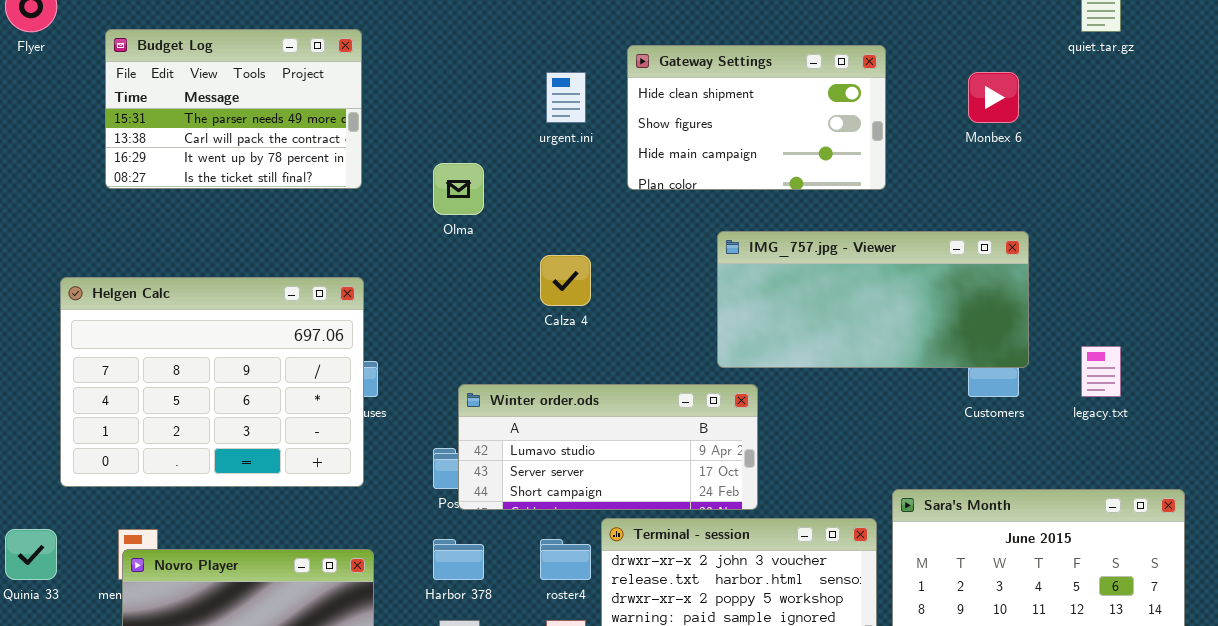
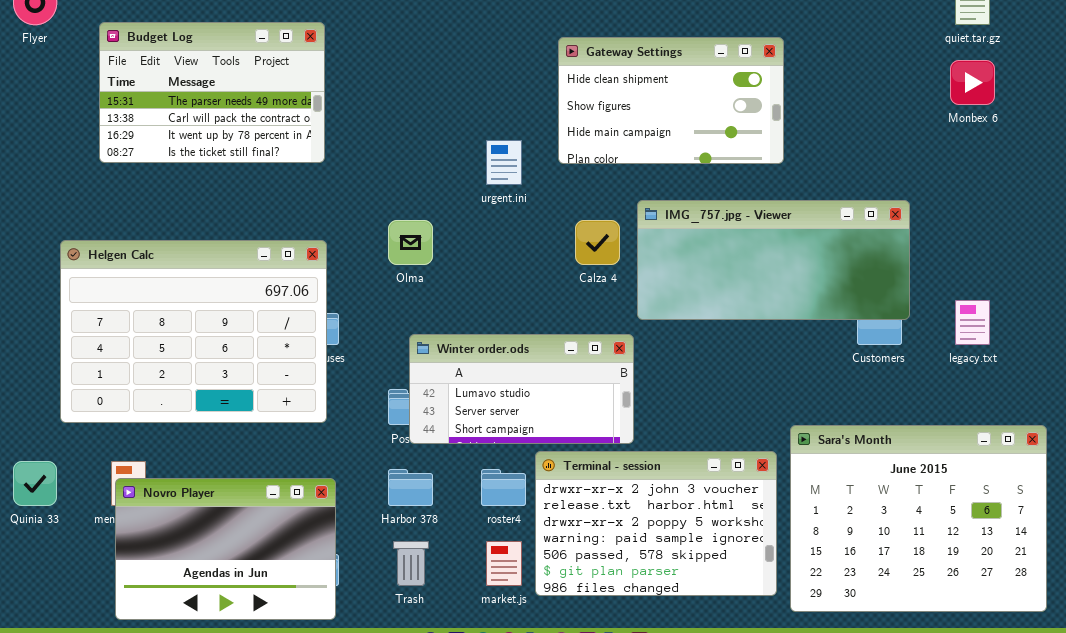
urgent.ini: [546,72,586,123] -> [486,140,522,185], moved
Monbex 6: [968,72,1019,123] -> [950,60,995,105], moved
Olma: [433,163,484,215] -> [388,220,433,265], moved
Calza 4: [540,255,591,306] -> [575,220,620,265], moved
Winter order.ods: [458,384,758,510] -> [409,334,634,444], resized

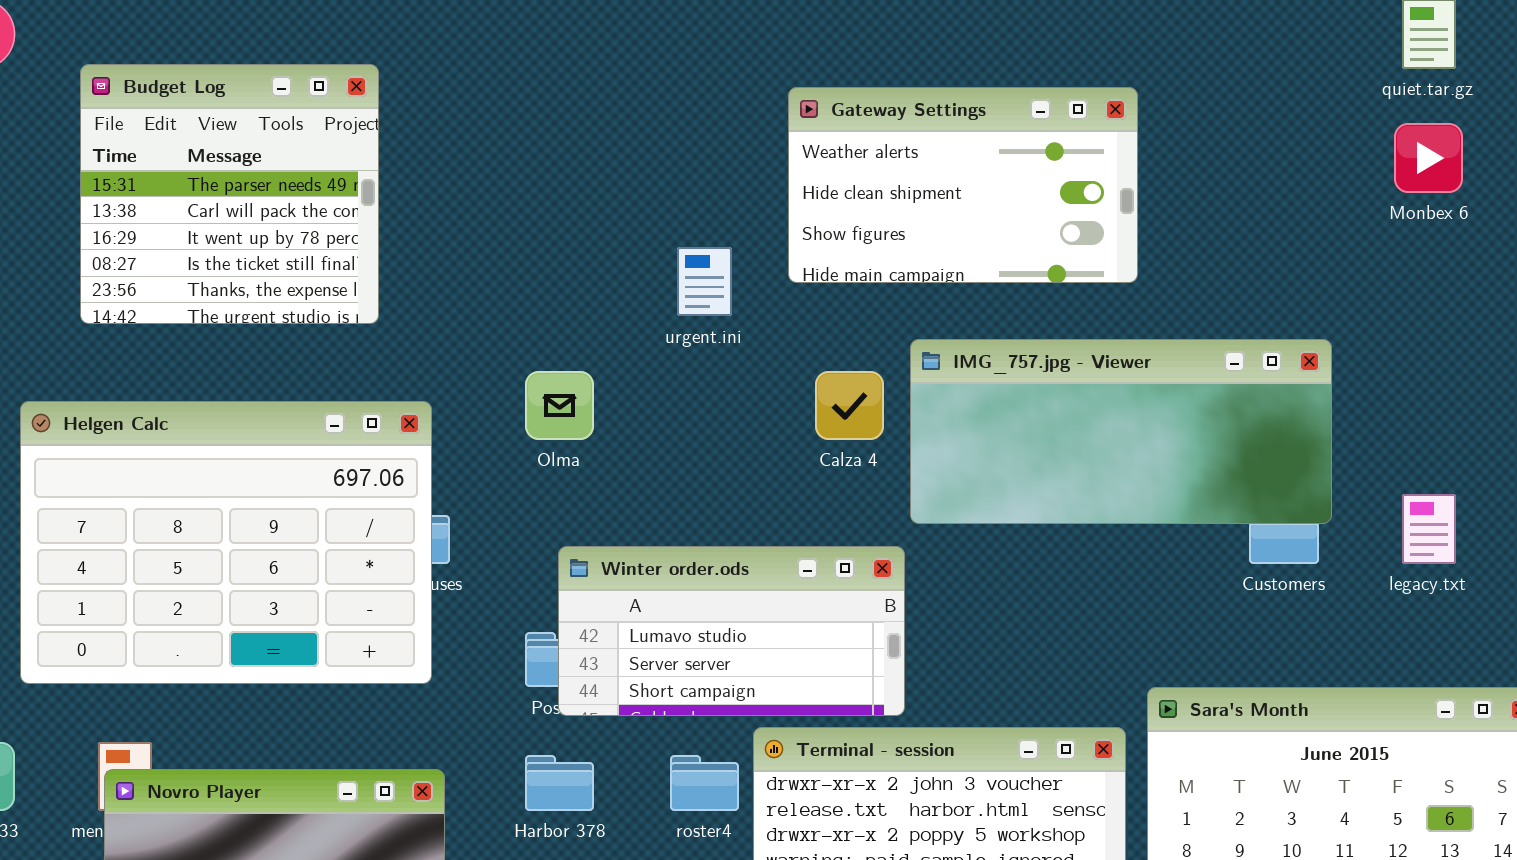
Budget Log: [99,22,325,163] -> [80,64,379,324], resized
Gateway Settings: [558,37,784,164] -> [788,87,1138,283], scrolled up 1 row

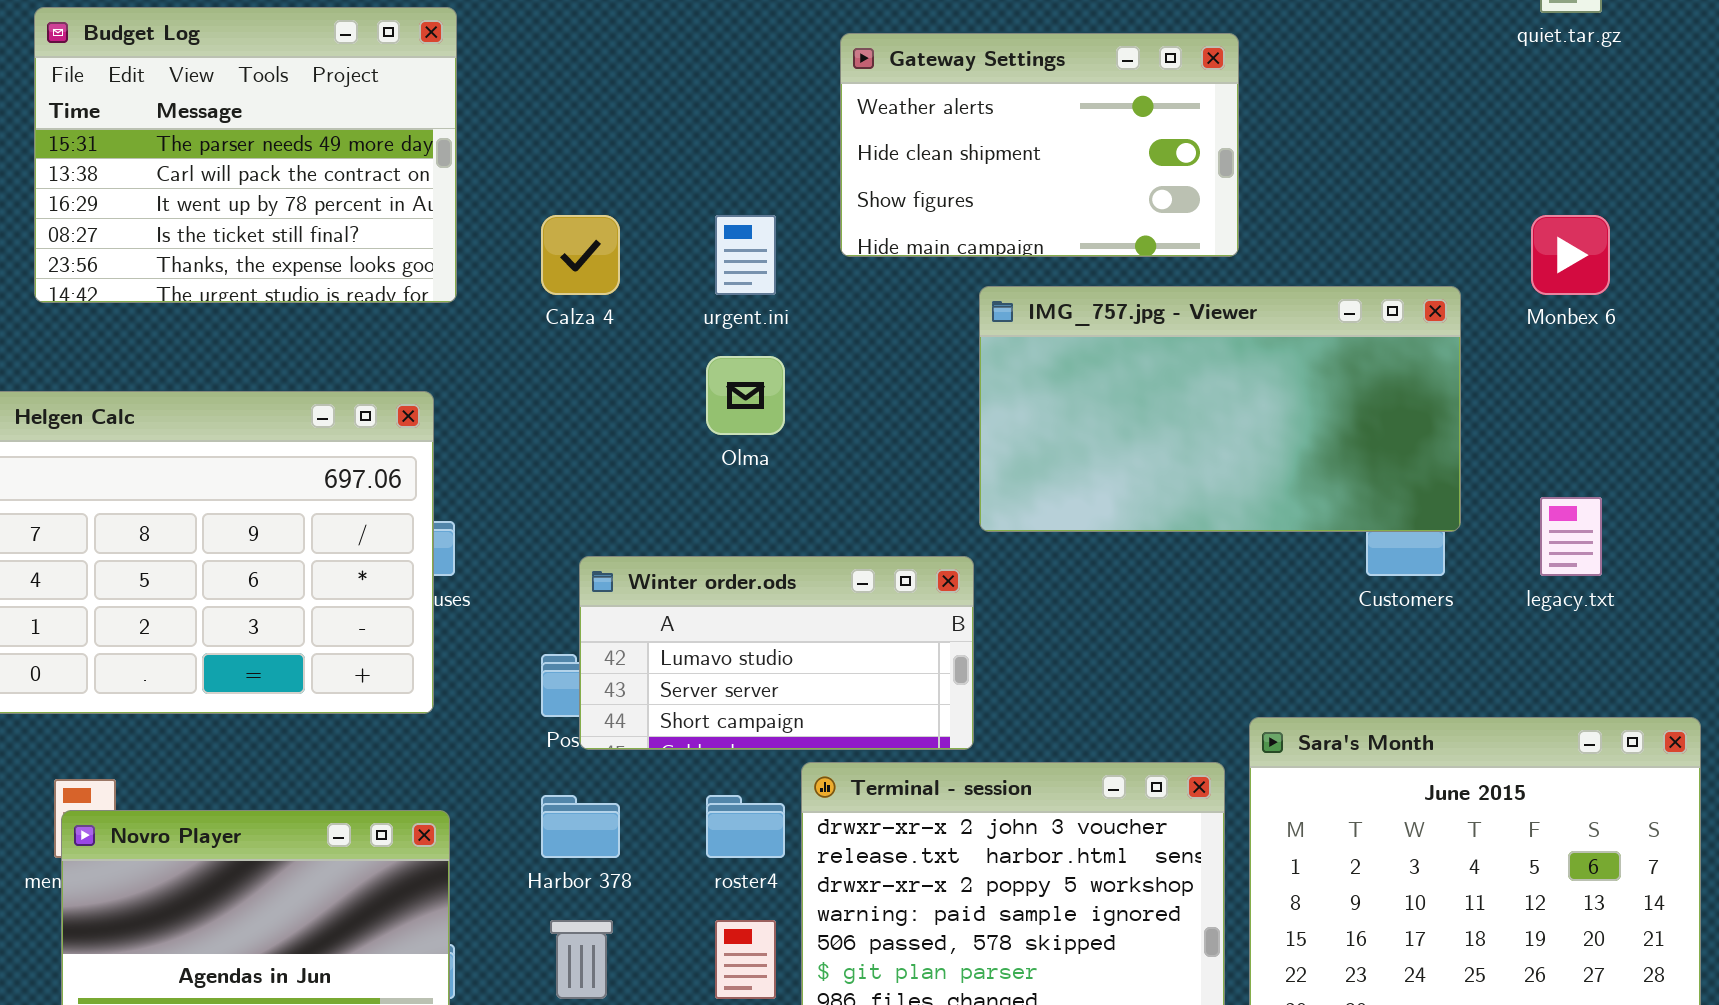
Budget Log: [80,64,379,324] -> [34,7,457,303], resized
Monbex 6: [1394,123,1463,193] -> [1531,215,1610,295], moved
IMG_757.jpg - Viewer: [910,339,1332,524] -> [979,286,1461,532], resized
Olma: [525,371,594,440] -> [706,356,785,435], moved
Calza 4: [815,371,884,440] -> [541,215,620,295], moved

